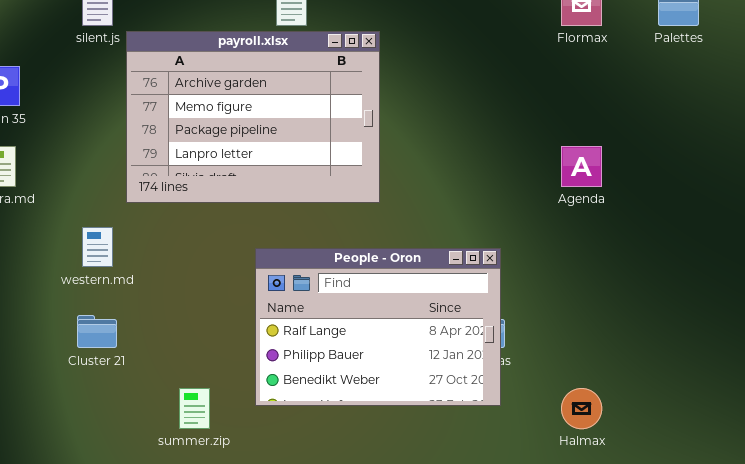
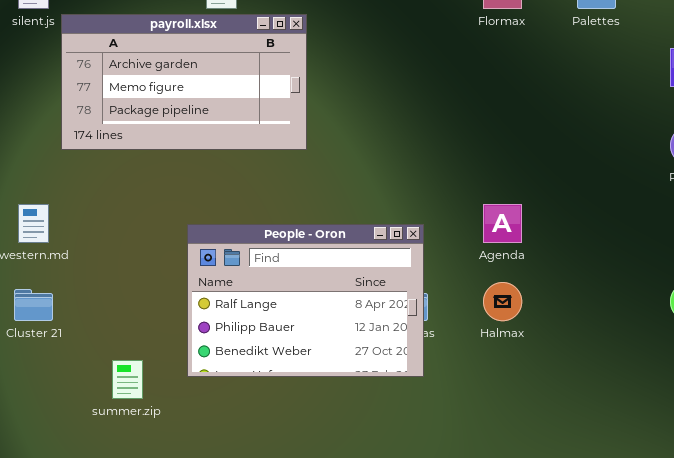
payroll.xlsx: [126,31,380,203] -> [61,14,307,150], resized
Agenda: [561,146,602,187] -> [483,204,522,243], moved
Halmax: [561,388,602,429] -> [483,282,522,321], moved

